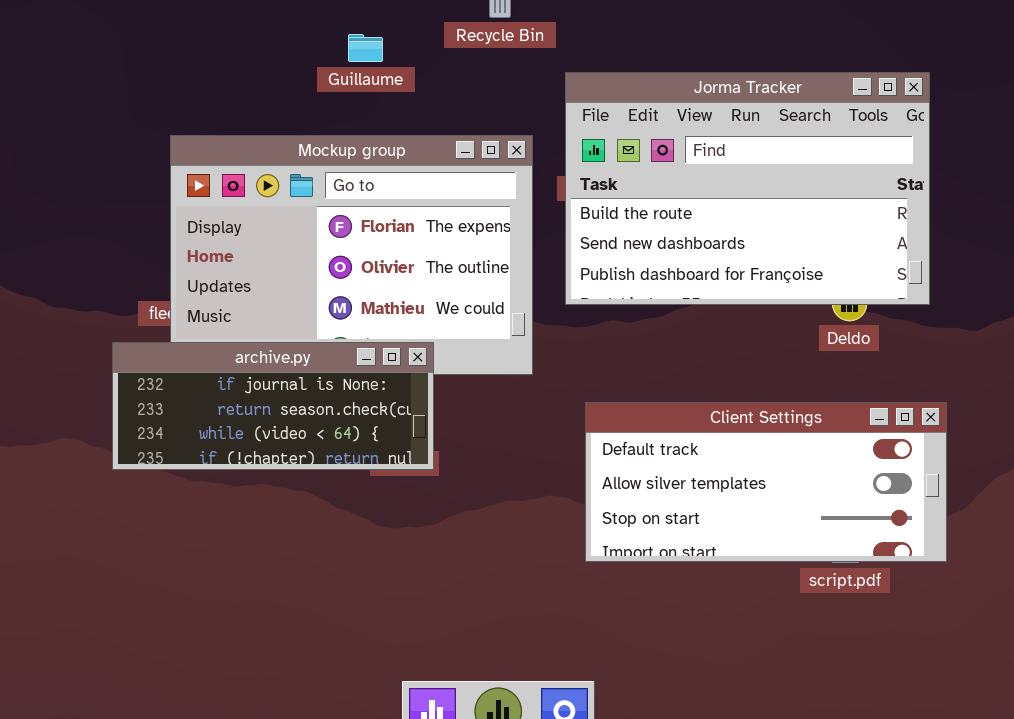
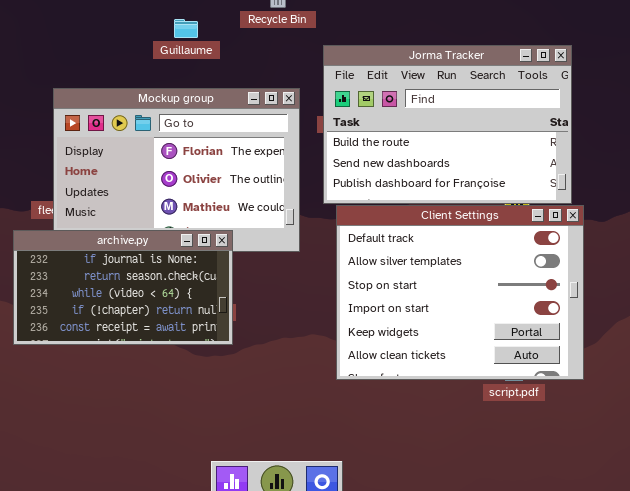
archive.py: [112,342,434,470] -> [13,230,233,345], resized
Client Settings: [585,402,947,562] -> [336,205,584,380], resized

